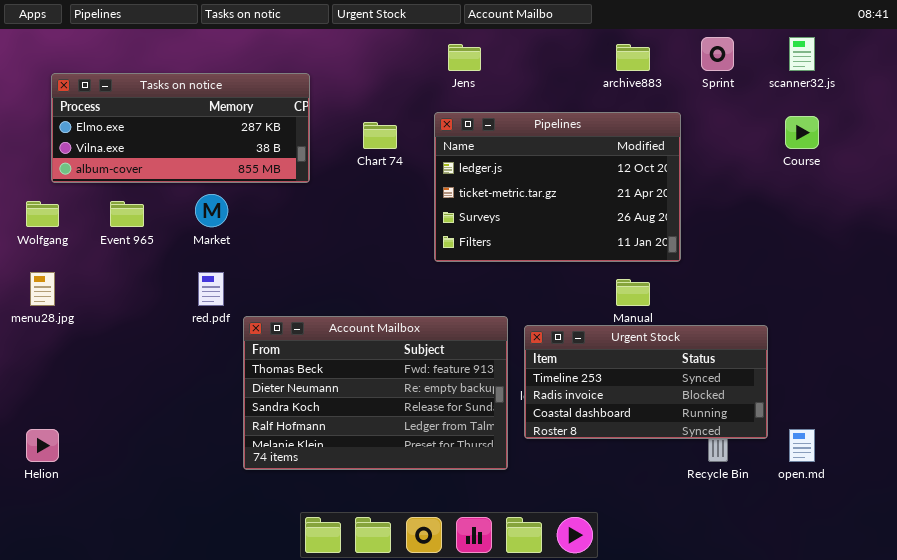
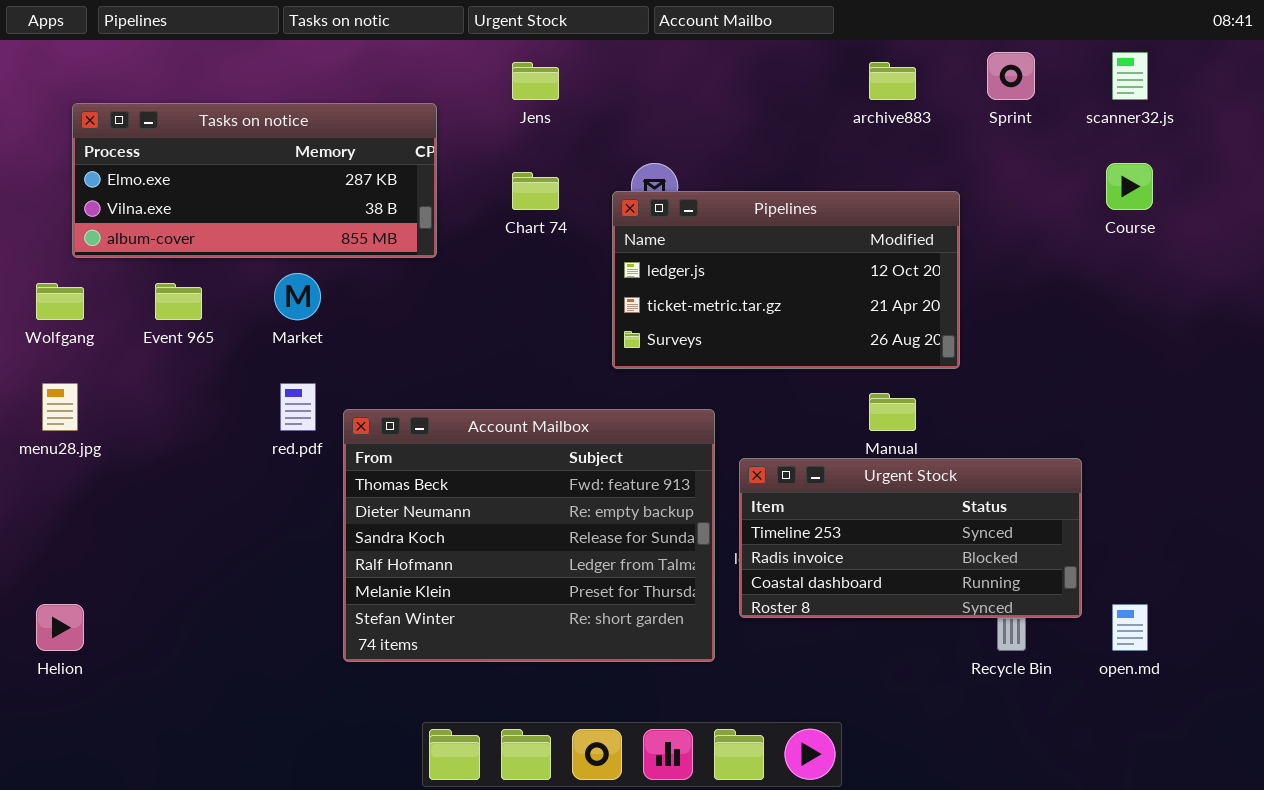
Jens: [448,44,481,71] -> [512,62,559,100], moved
Pipelines: [434,112,681,262] -> [612,191,960,369], resized
Account Mailbox: [243,316,508,470] -> [343,409,715,662], resized

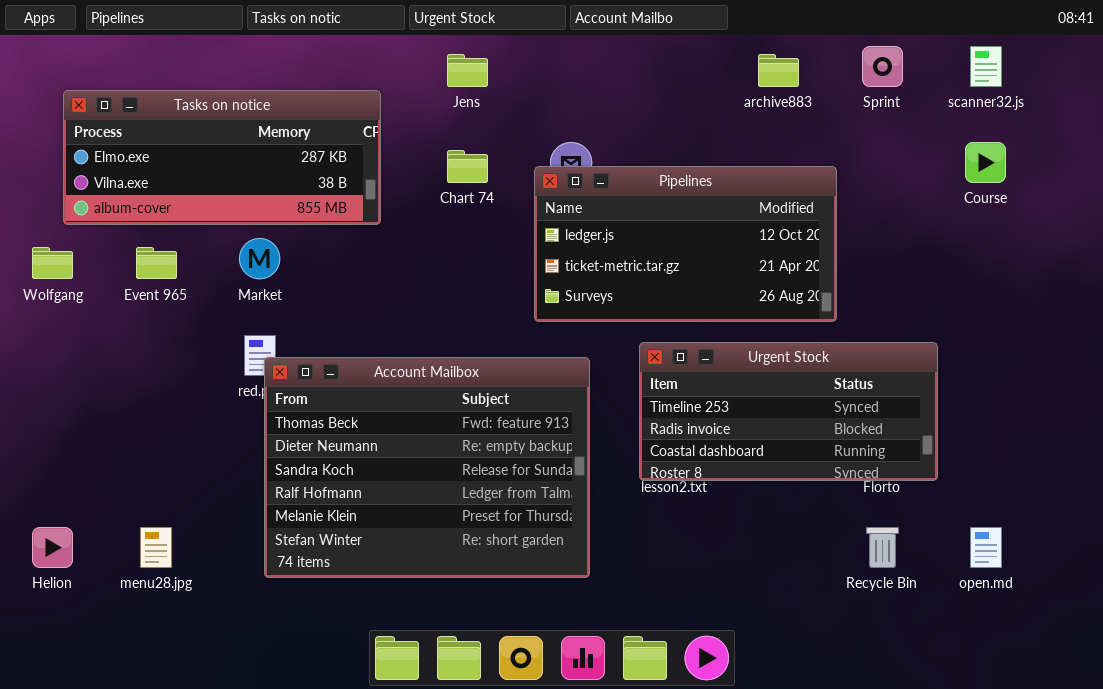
menu28.jpg: [42,383,78,431] -> [140,527,172,568], moved
Account Mailbox: [343,409,715,662] -> [264,357,590,578], moved
Urgent Stock: [739,458,1082,618] -> [639,342,938,481], moved

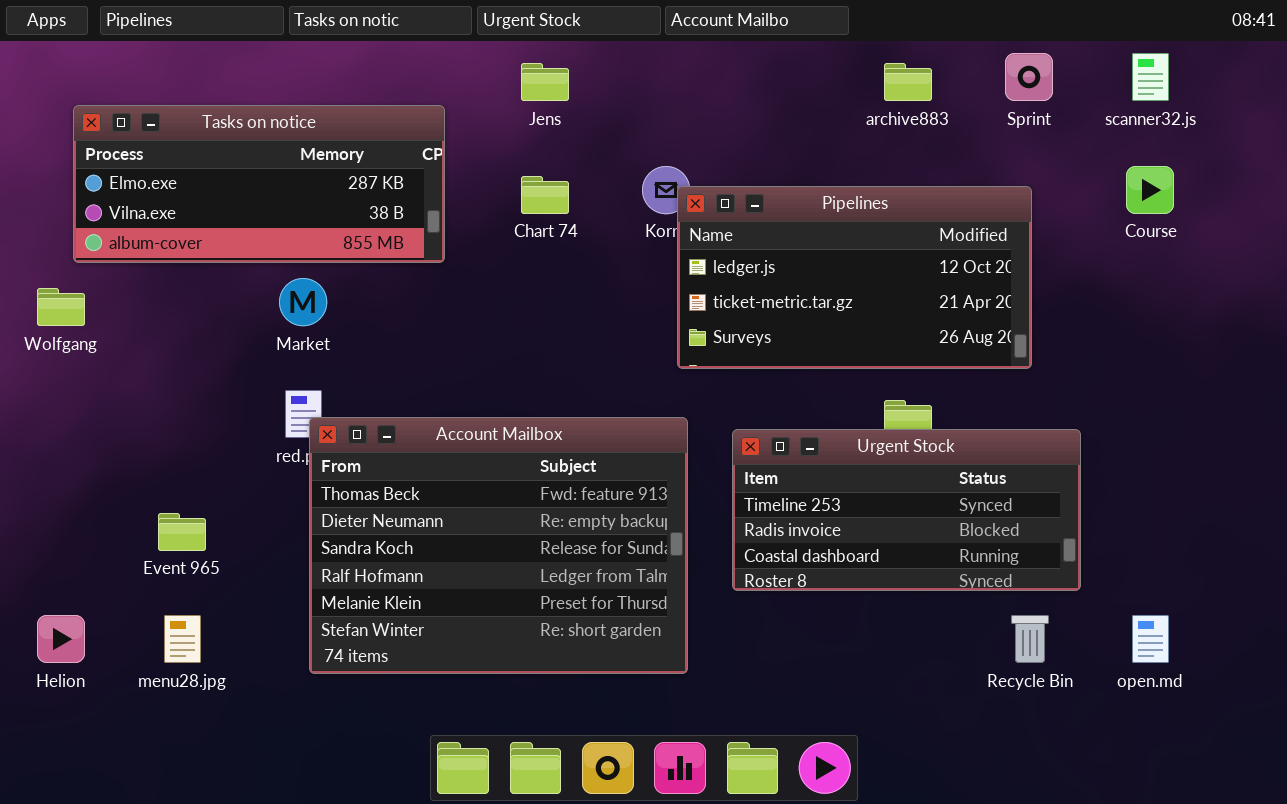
Pipelines: [534,166,837,322] -> [677,186,1032,369], moved
Event 965: [136,247,177,279] -> [158,513,206,551], moved
Urgent Stock: [639,342,938,481] -> [732,429,1081,591], moved

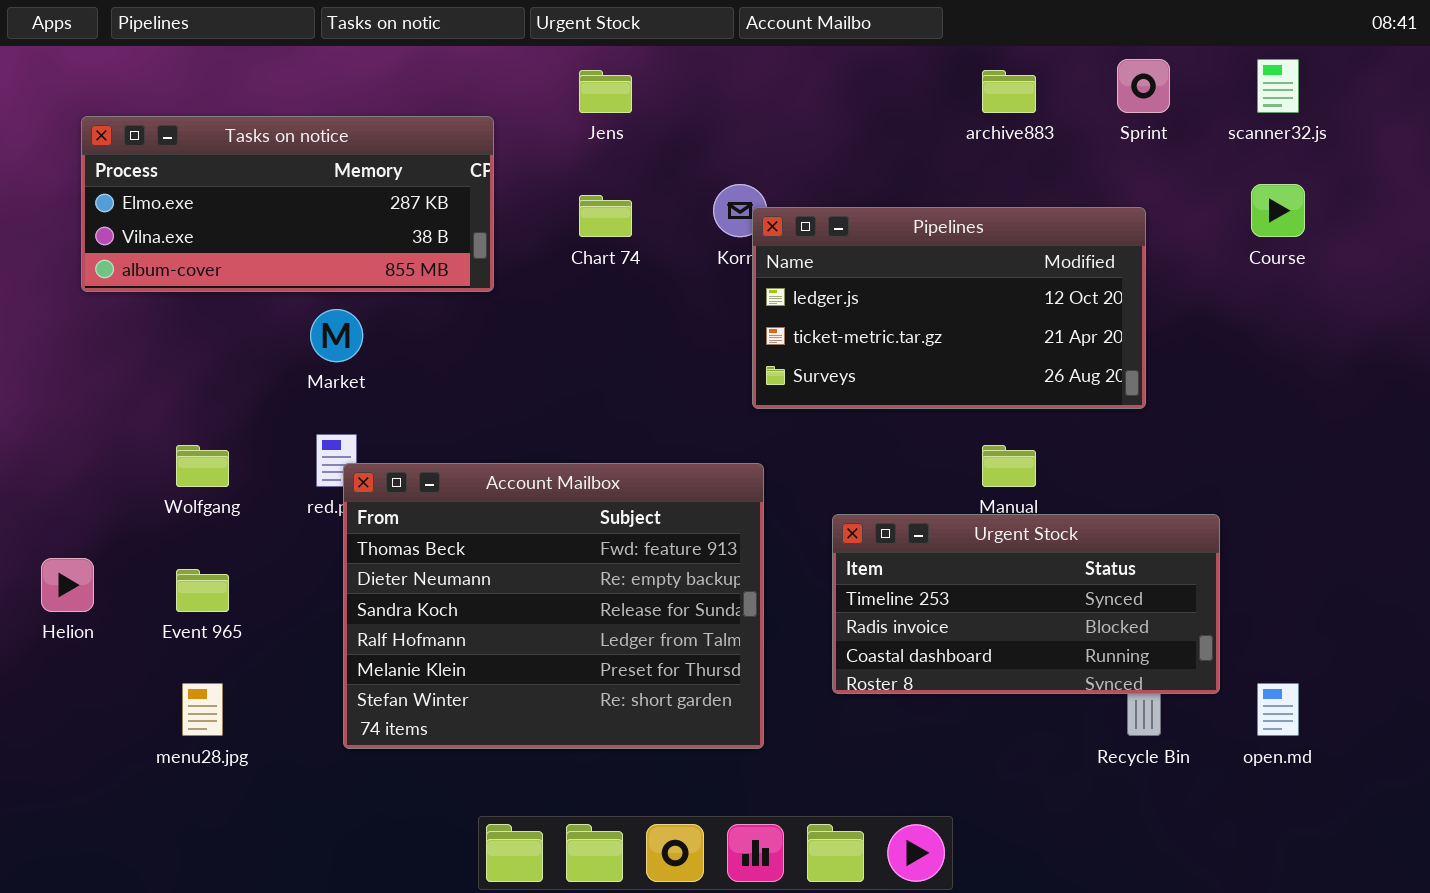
Wolfgang: [37,288,85,326] -> [176,445,229,487], moved
Urgent Stock: [732,429,1081,591] -> [832,514,1220,694], moved
Helion: [37,615,85,663] -> [41,558,94,612], moved

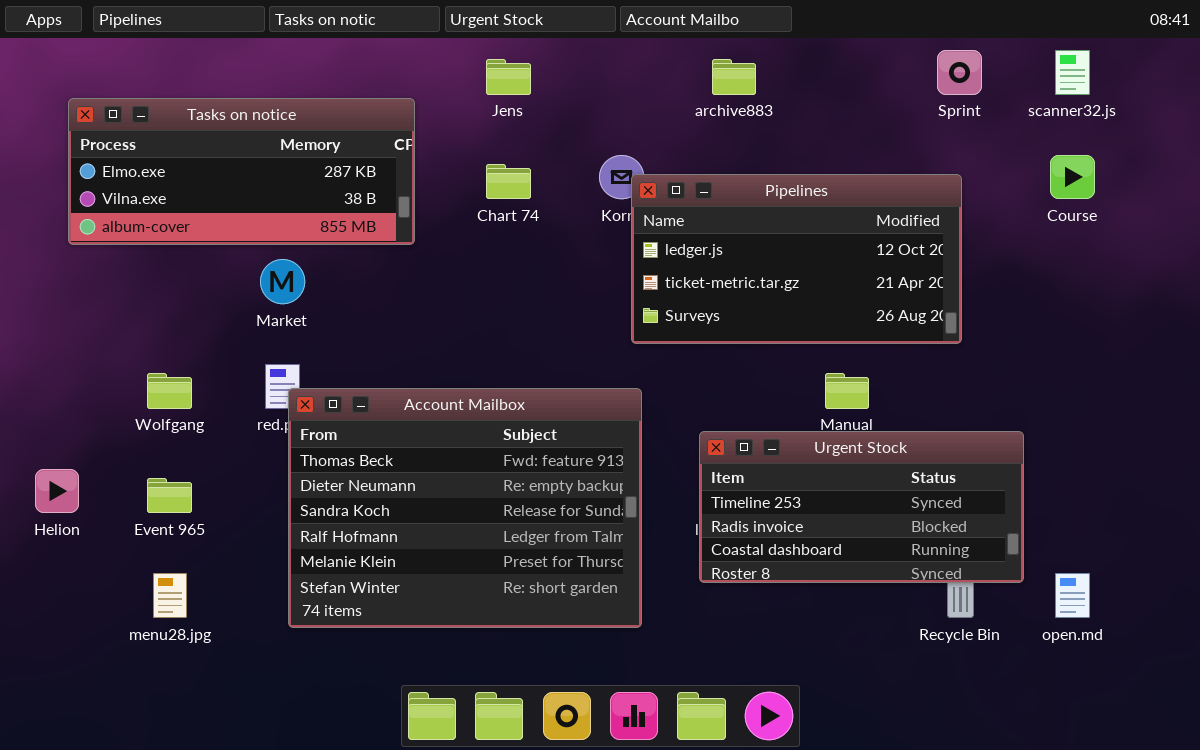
archive883: [982,70,1036,113] -> [712,59,756,95], moved

